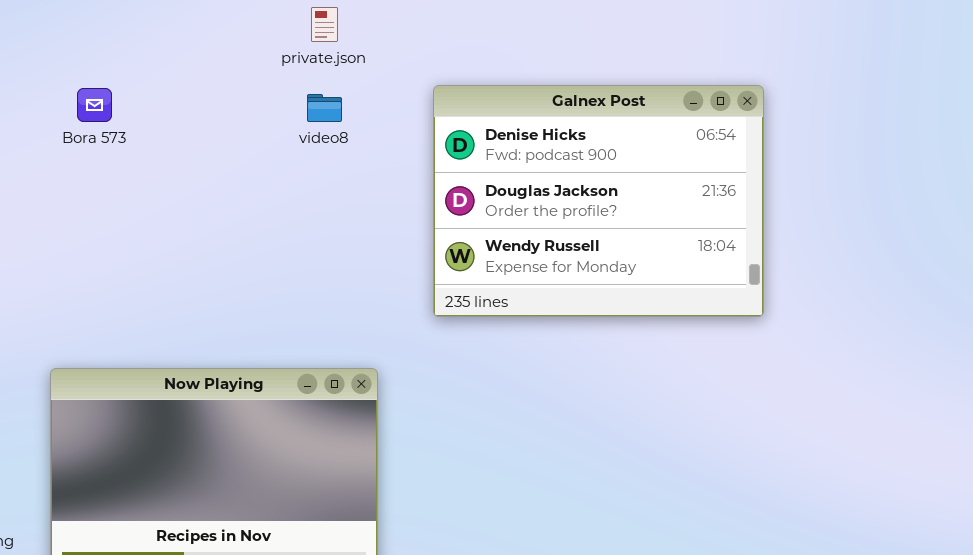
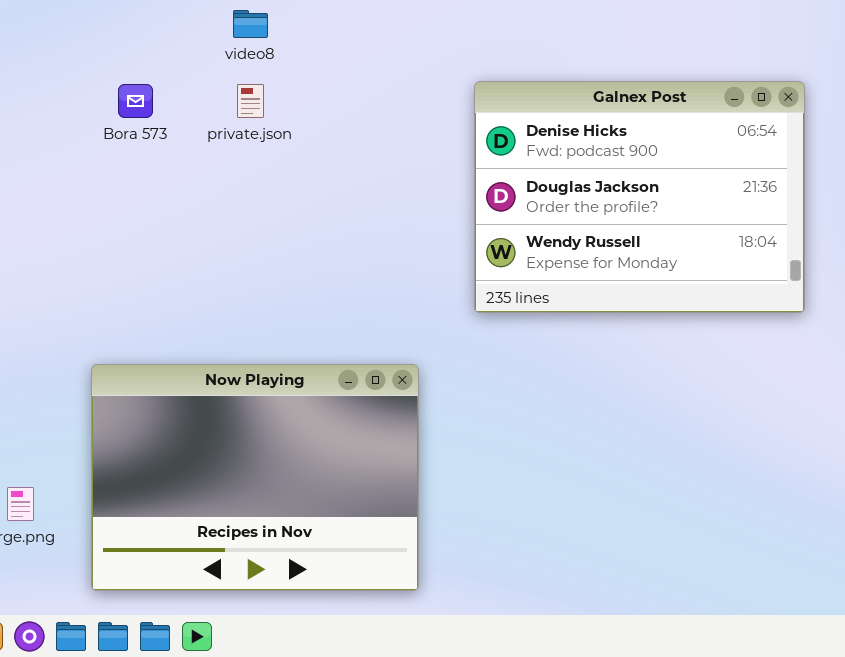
private.json: [311,7,338,42] -> [237,84,264,118], moved
video8: [307,94,342,122] -> [233,10,268,38], moved

